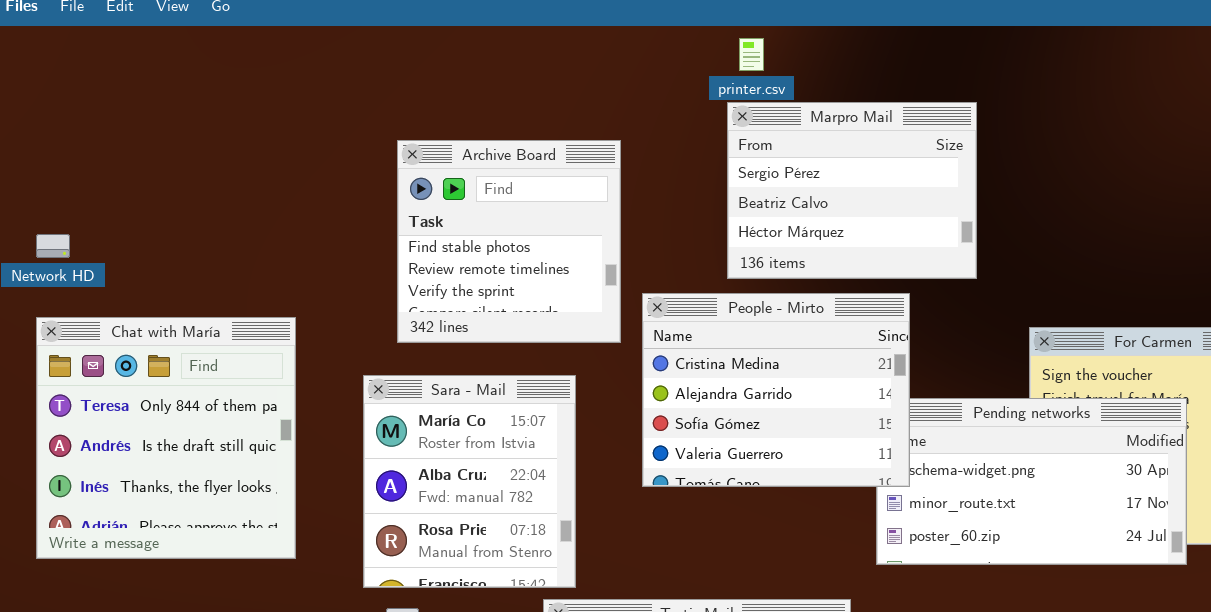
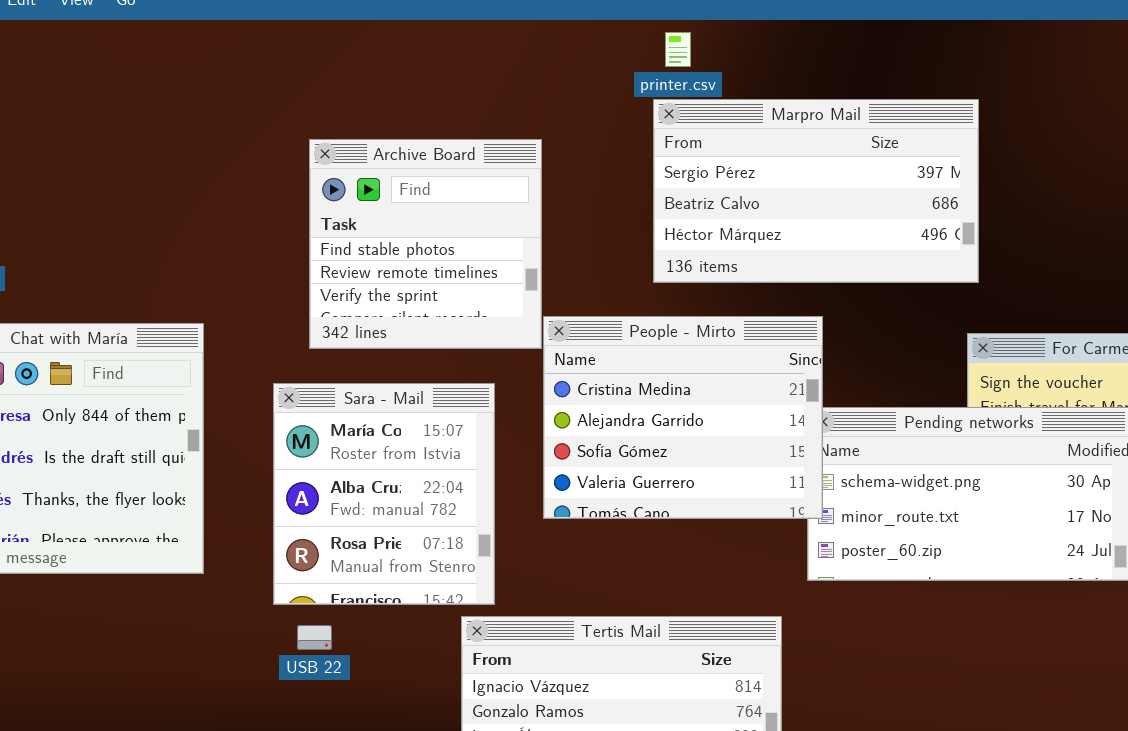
Marpro Mail: [727,102,977,279] -> [653,99,979,283], resized
People - Mirto: [642,293,910,487] -> [543,316,823,519], moved

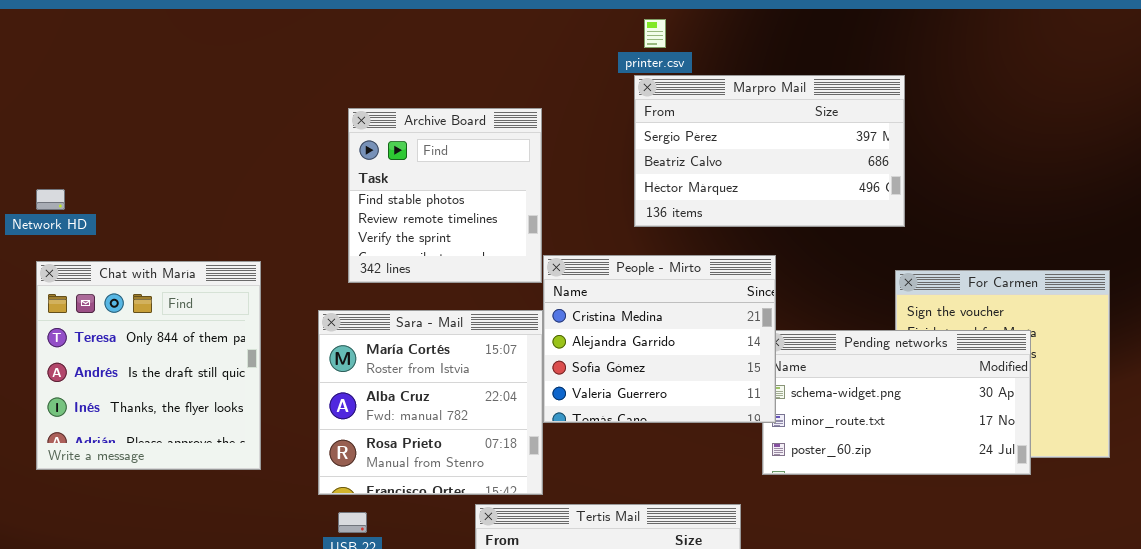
Sara - Mail: [273,383,495,605] -> [318,310,543,495], resized

